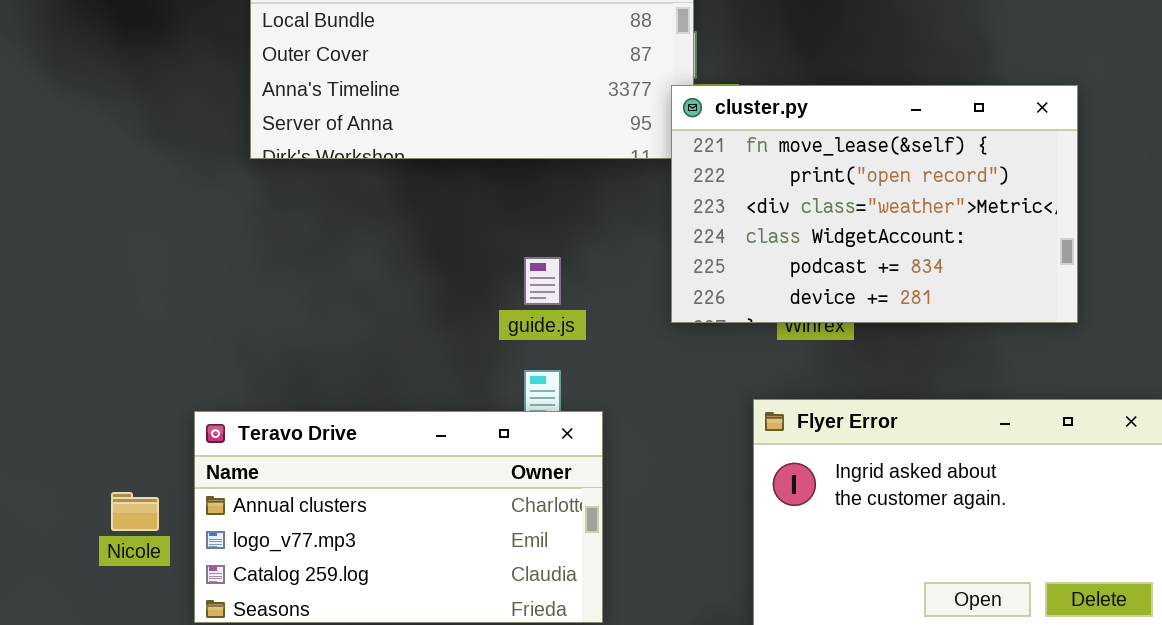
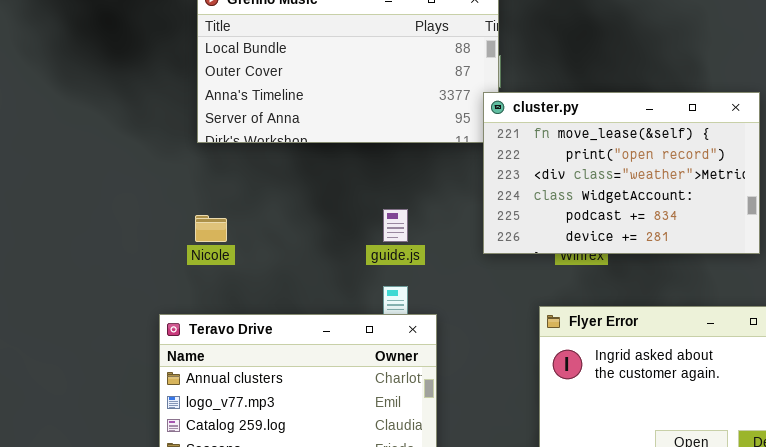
Nicole: [111,492,159,531] -> [195,215,227,242], moved

